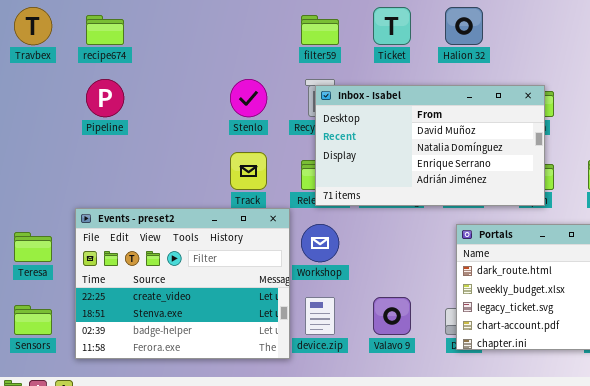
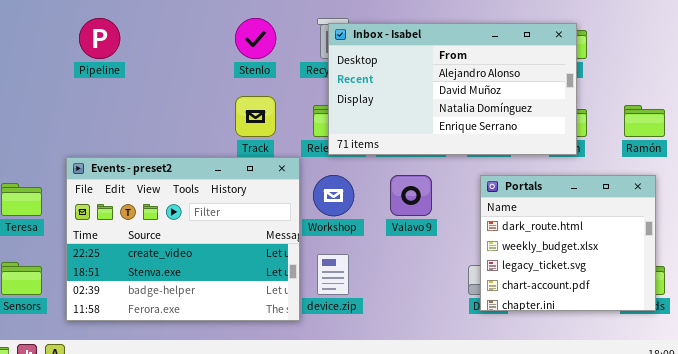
Inbox - Isabel: [315,85,545,206] -> [328,23,577,155], scrolled up 1 row
Valavo 9: [373,297,411,335] -> [390,175,432,216], moved

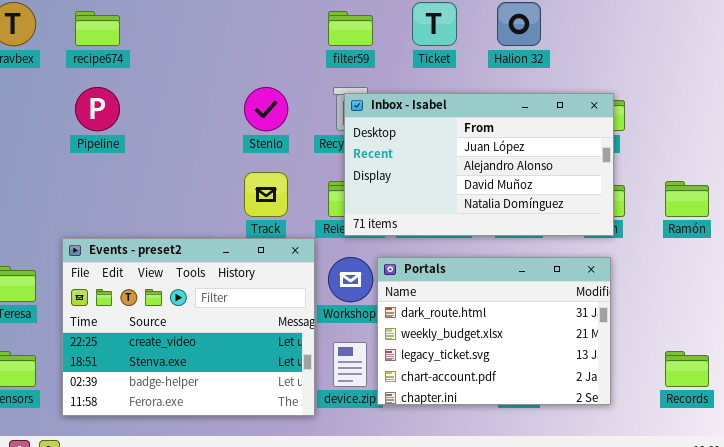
Inbox - Isabel: [328,23,577,155] -> [344,93,614,236], scrolled up 1 row
Portals: [480,175,656,311] -> [377,257,611,405], moved, resized

